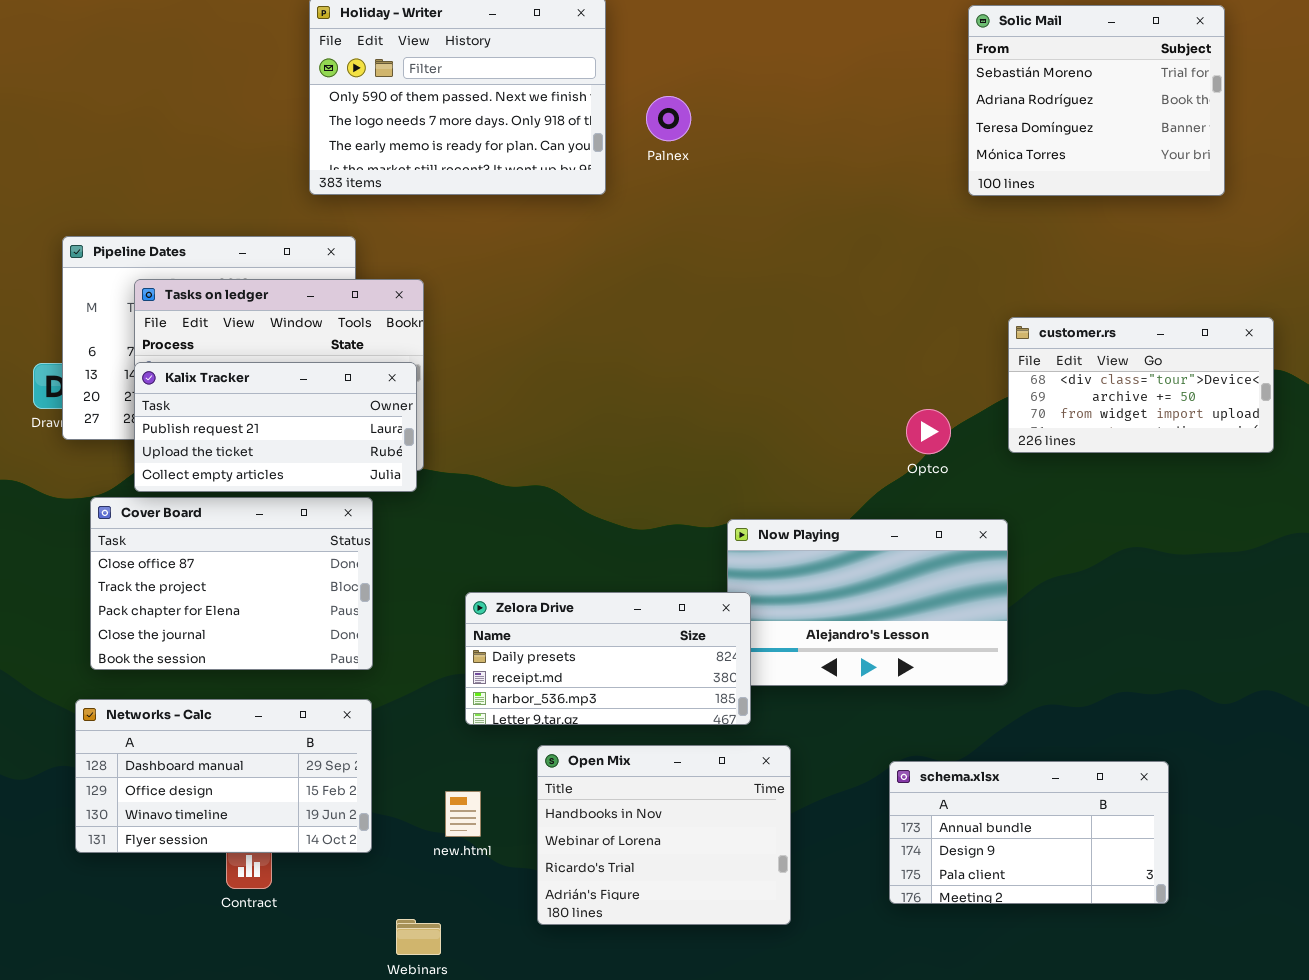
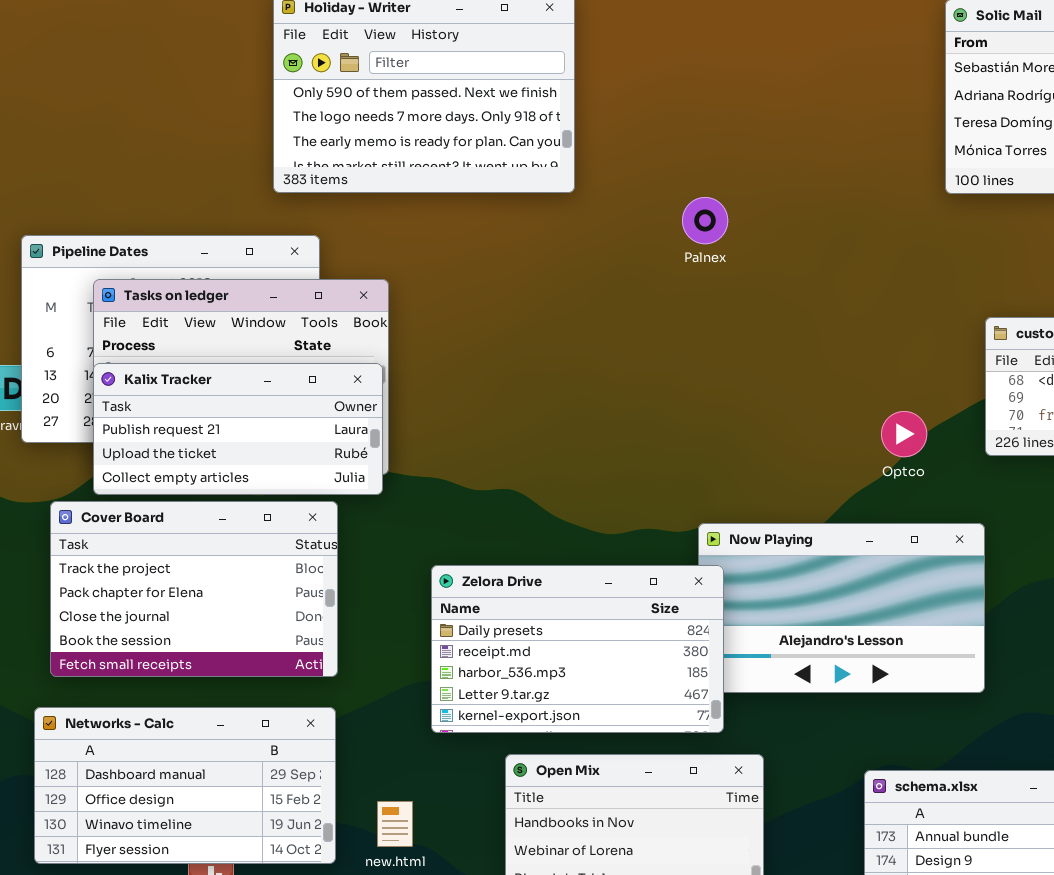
Palnex: [646,96,691,141] -> [682,197,728,244], moved
Cover Board: [90,497,373,670] -> [50,501,338,677], scrolled down 1 row
Zelora Drive: [465,592,751,725] -> [431,565,724,733], resized
new.html: [445,791,481,837] -> [377,801,413,847], moved

